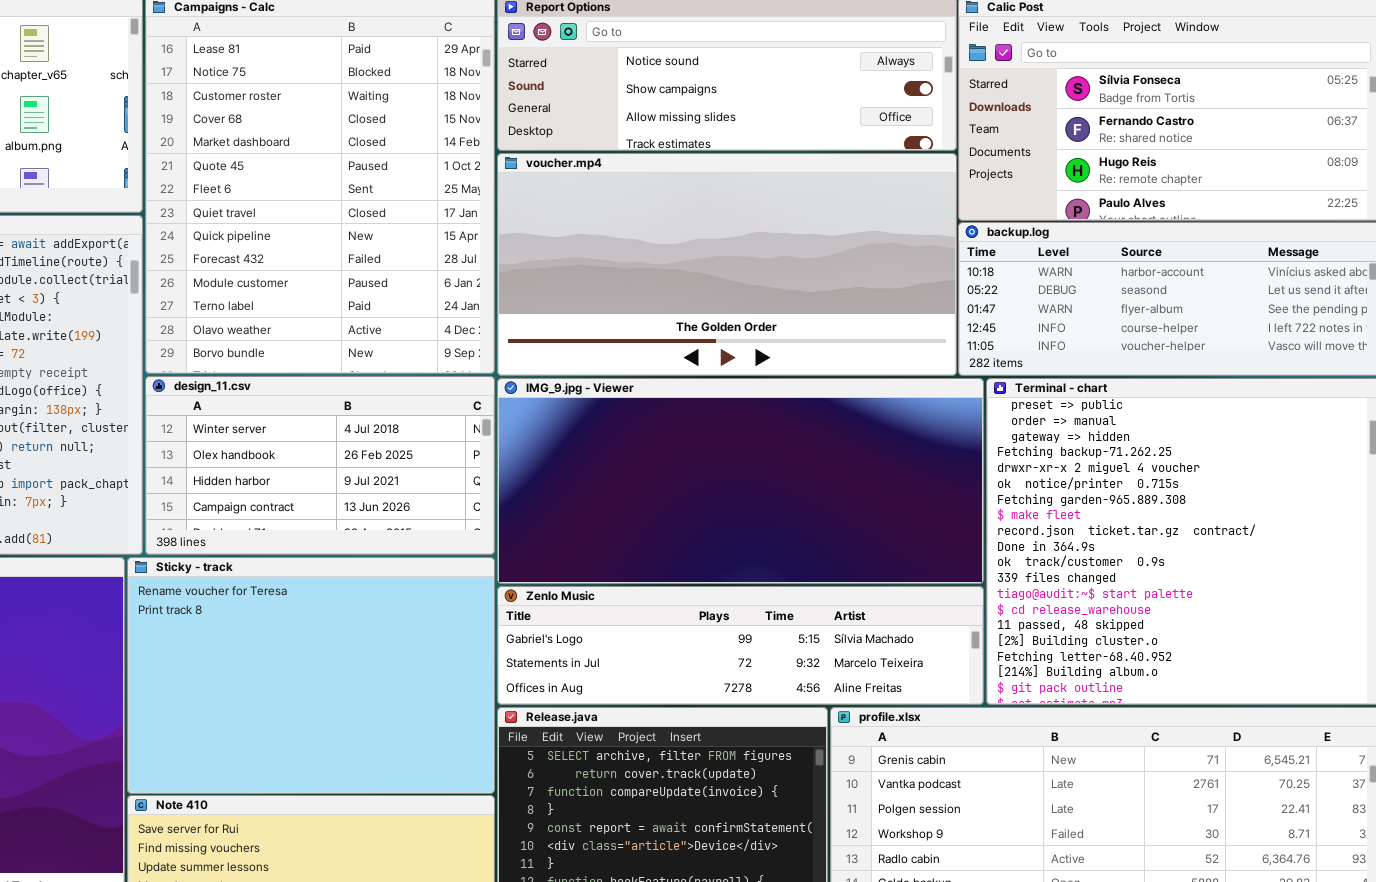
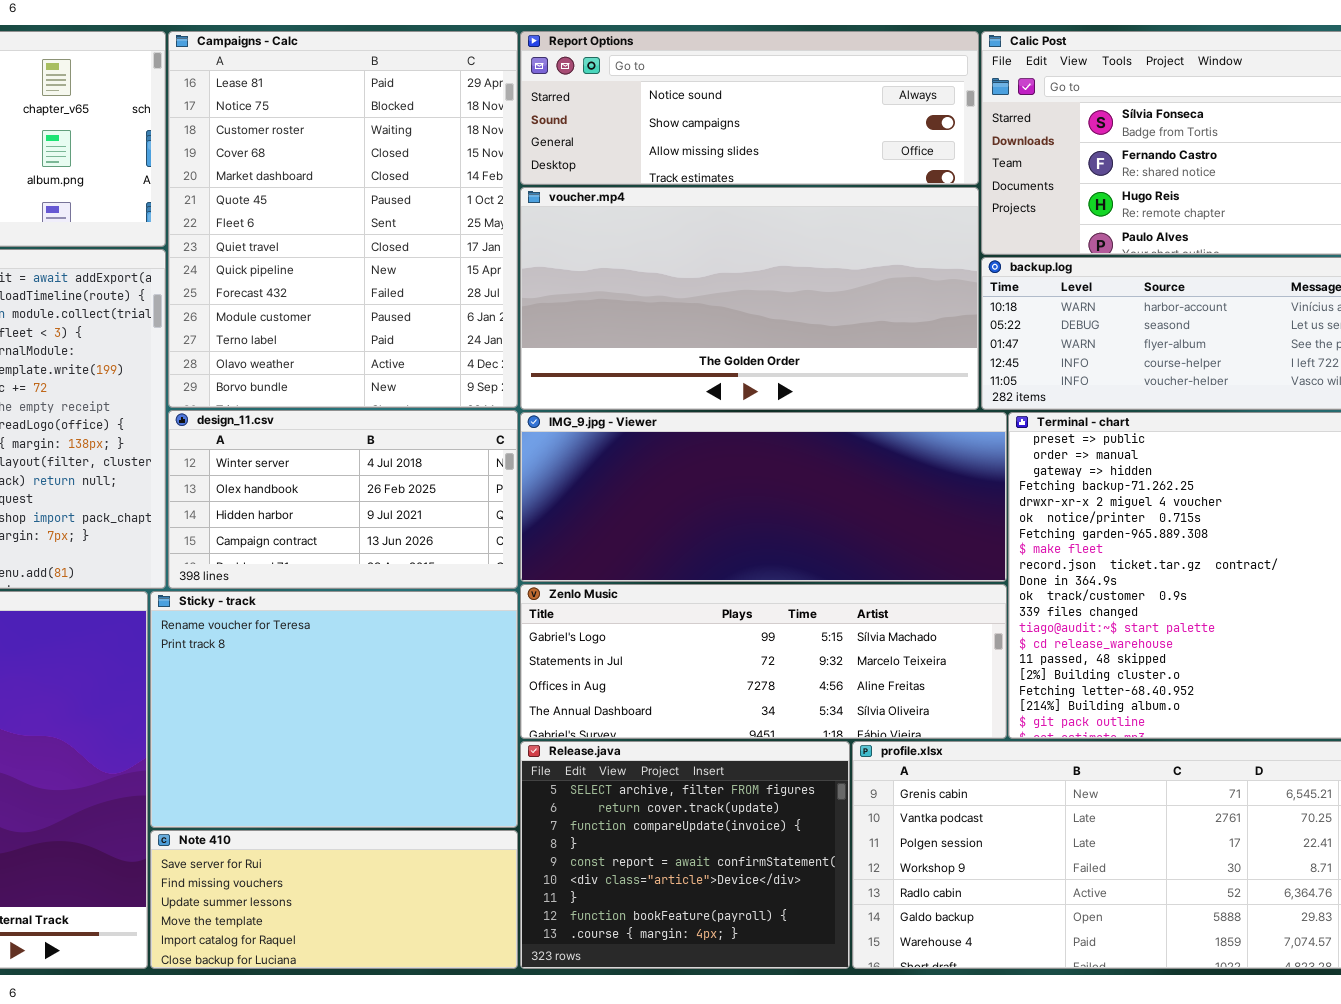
IMG_9.jpg - Viewer: [497,378,984,584] -> [520,412,1007,582], resized
Zenlo Music: [497,586,984,705] -> [520,584,1007,739], resized

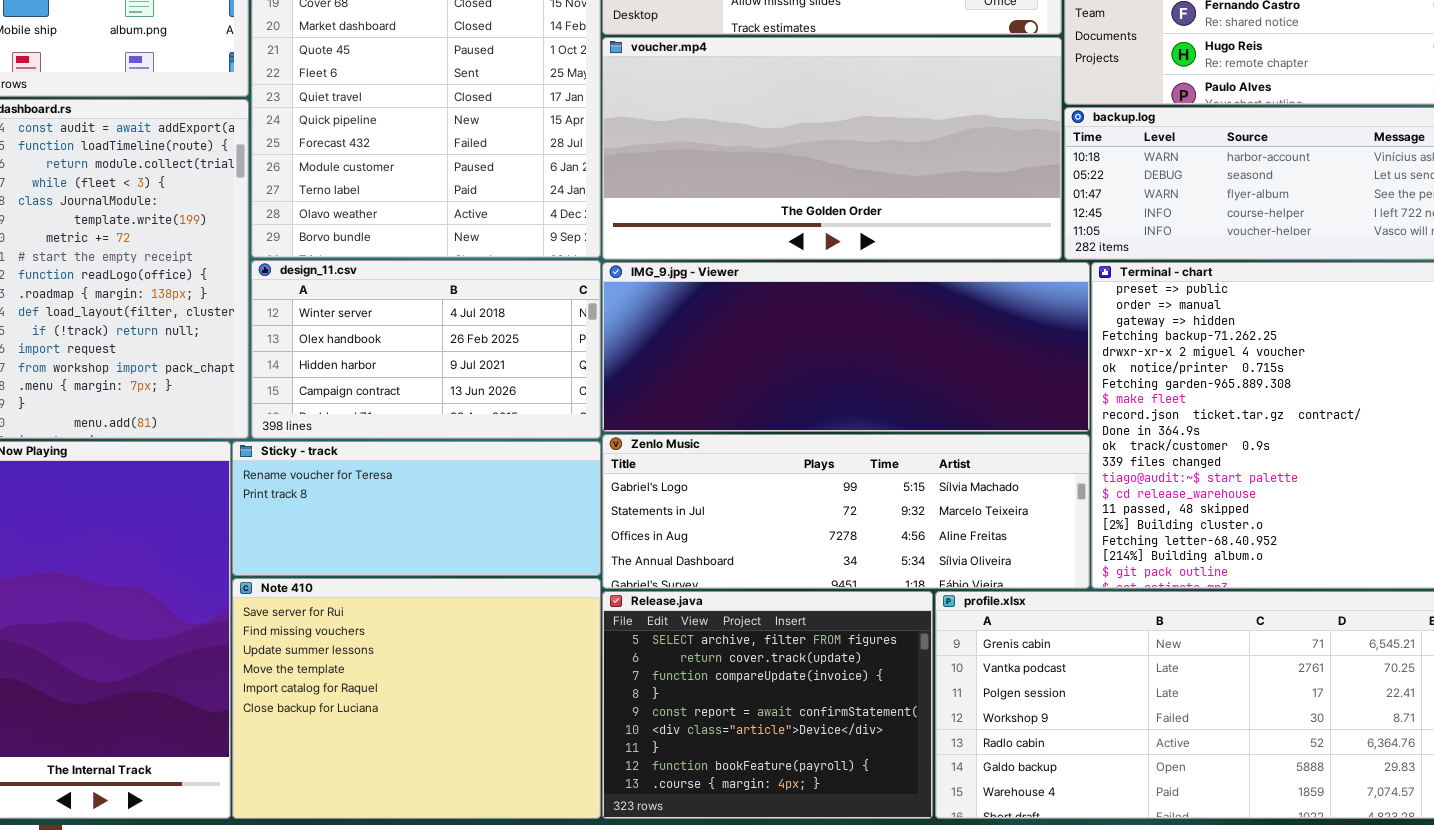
Sticky - track: [150,591,518,828] -> [232,441,601,576], resized
Note 410: [150,830,518,969] -> [232,578,601,819], resized

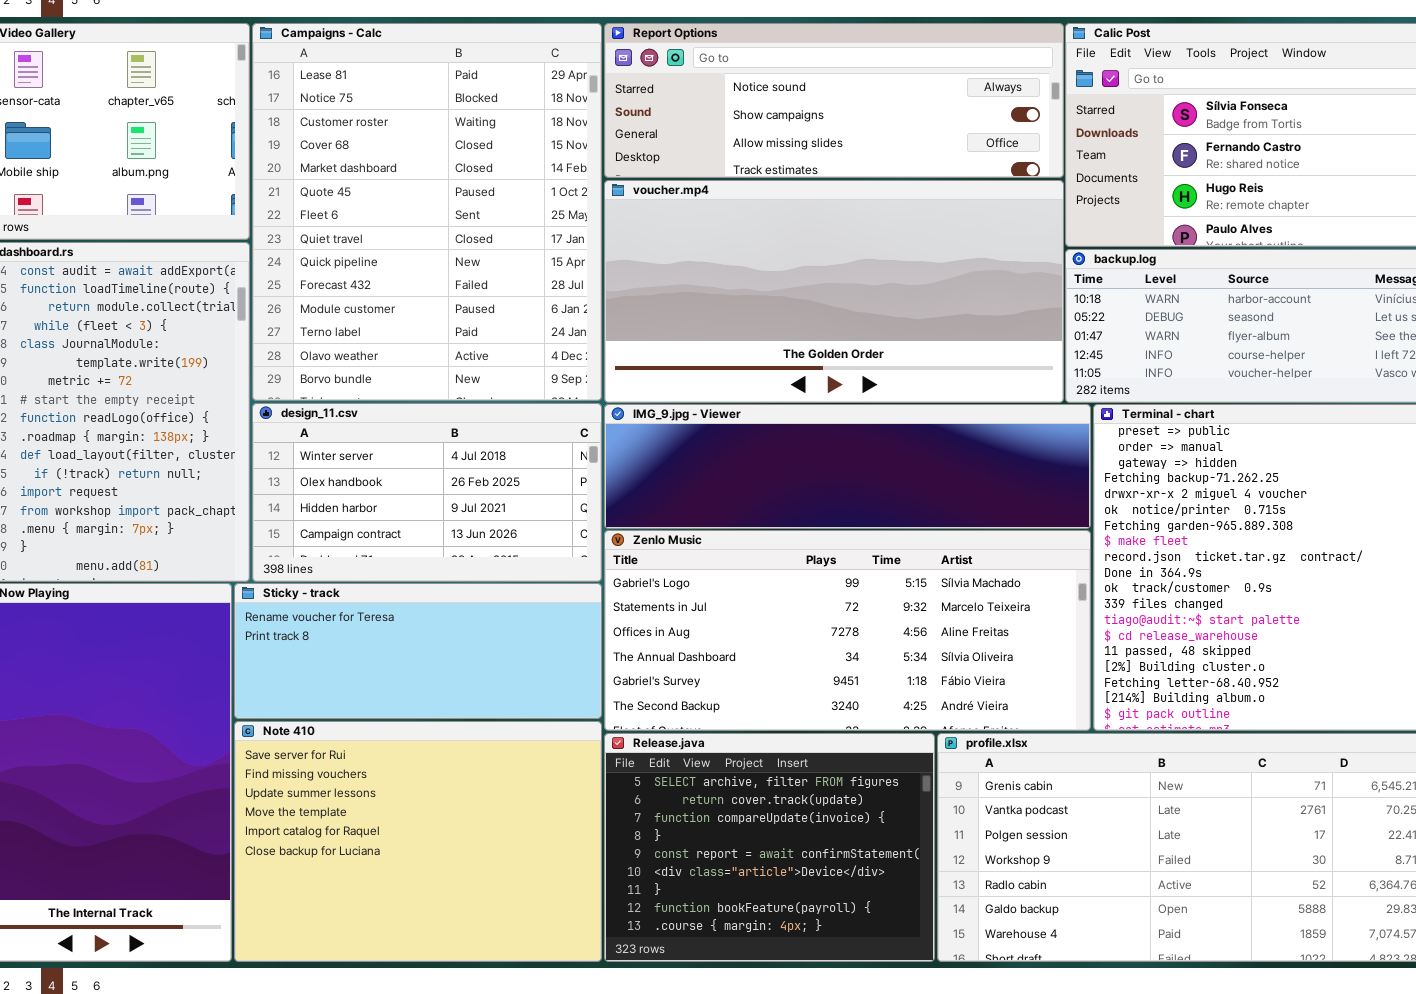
IMG_9.jpg - Viewer: [602,262,1090,432] -> [604,404,1091,529], resized
Zenlo Music: [602,434,1090,589] -> [604,530,1091,731], resized

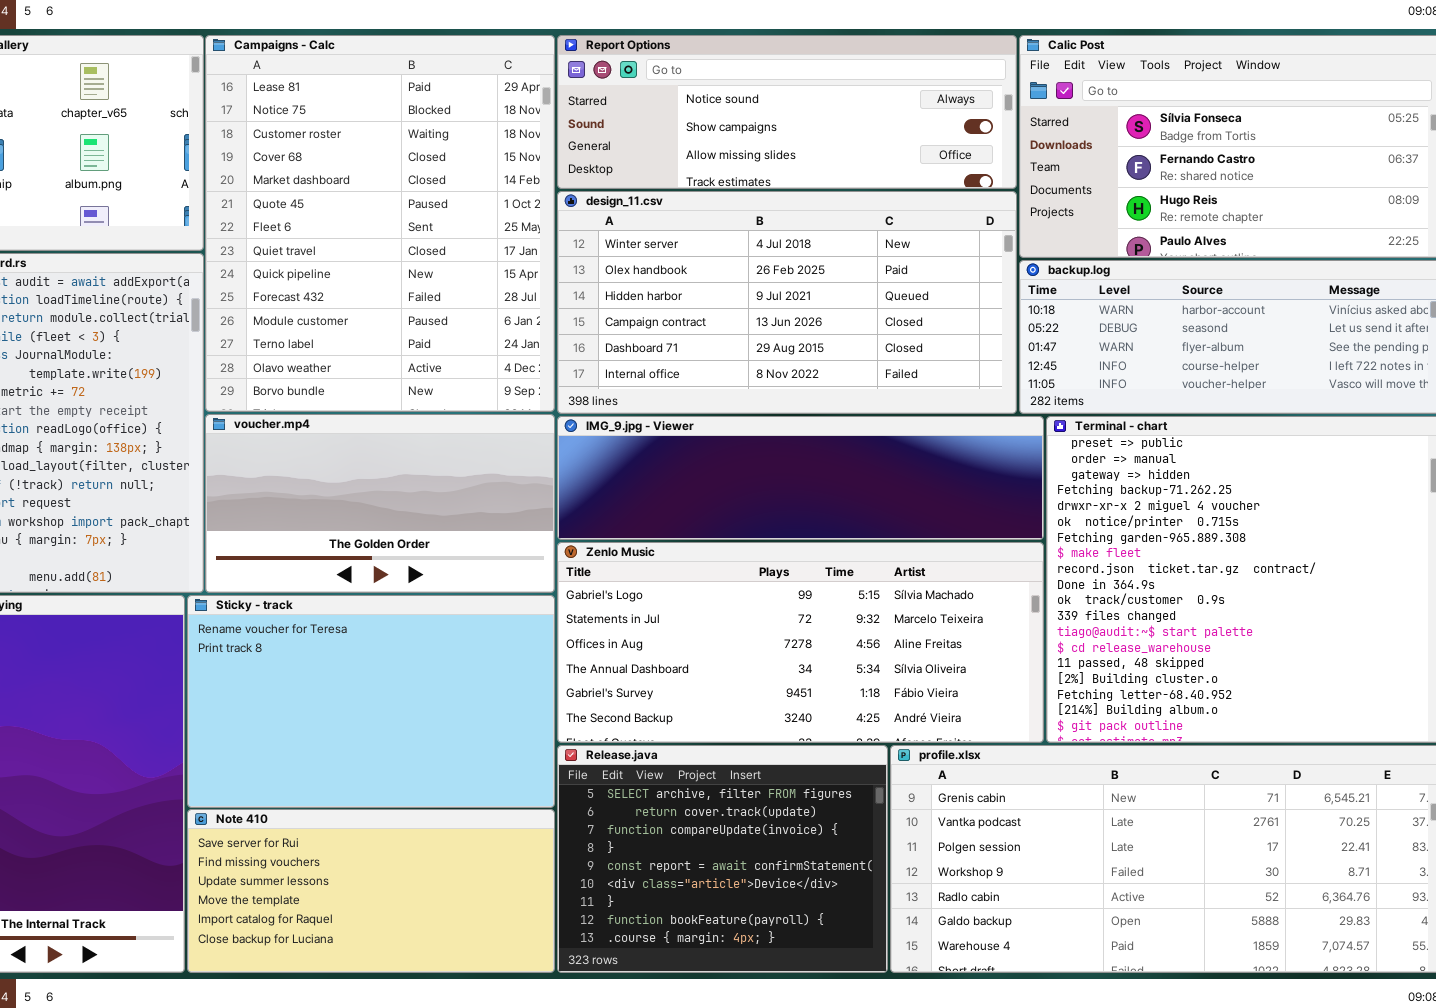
voucher.mp4: [604,180,1064,403] -> [205,414,555,593], moved, resized
design_11.csv: [252,403,602,582] -> [557,191,1017,414], moved, resized
Sticky - track: [234,583,602,719] -> [187,595,555,808], resized
Note 410: [234,721,602,962] -> [187,809,555,973], resized

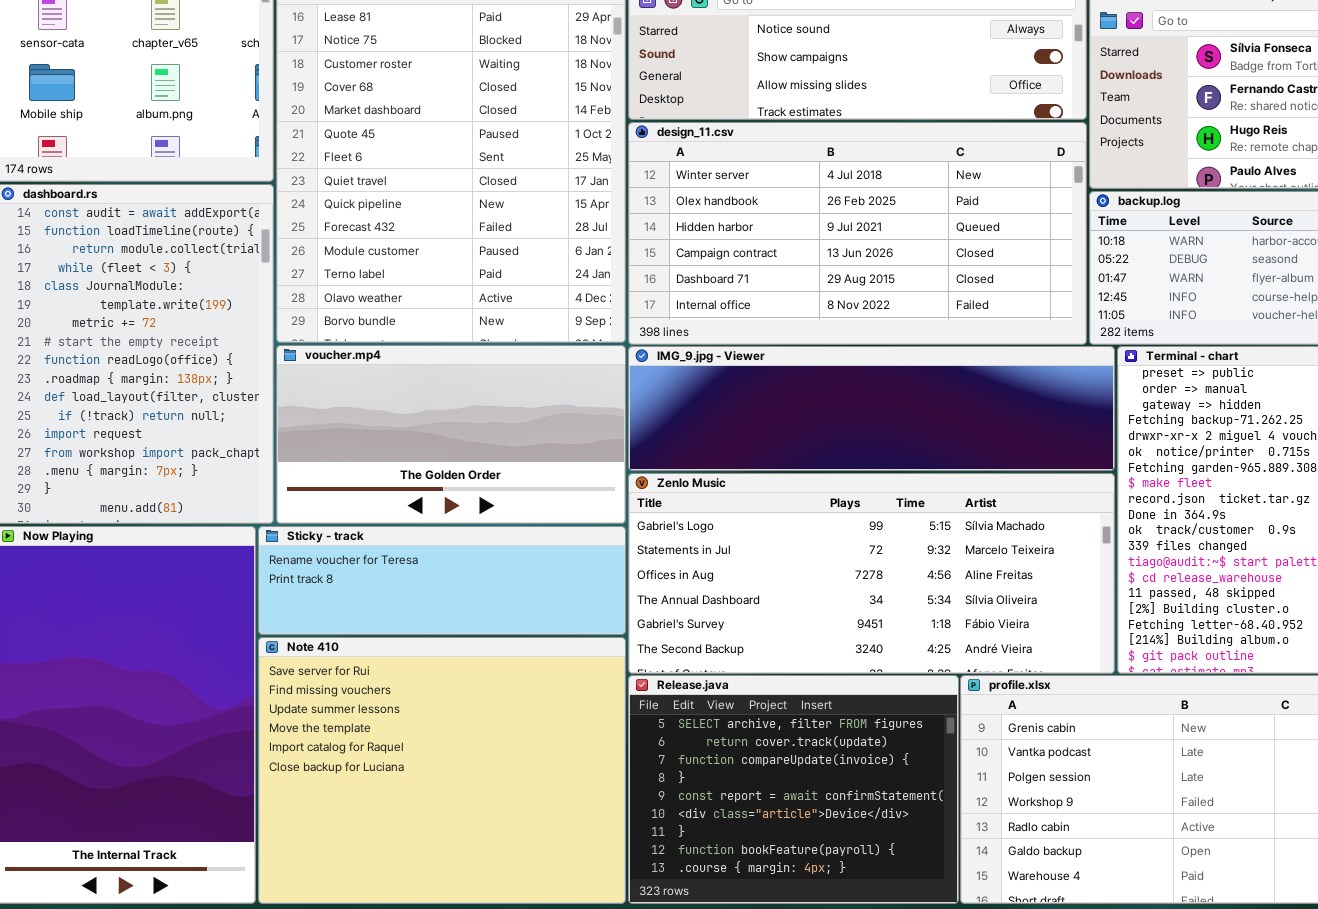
Sticky - track: [187,595,555,808] -> [258,526,626,635], resized
Note 410: [187,809,555,973] -> [258,637,626,904], resized

